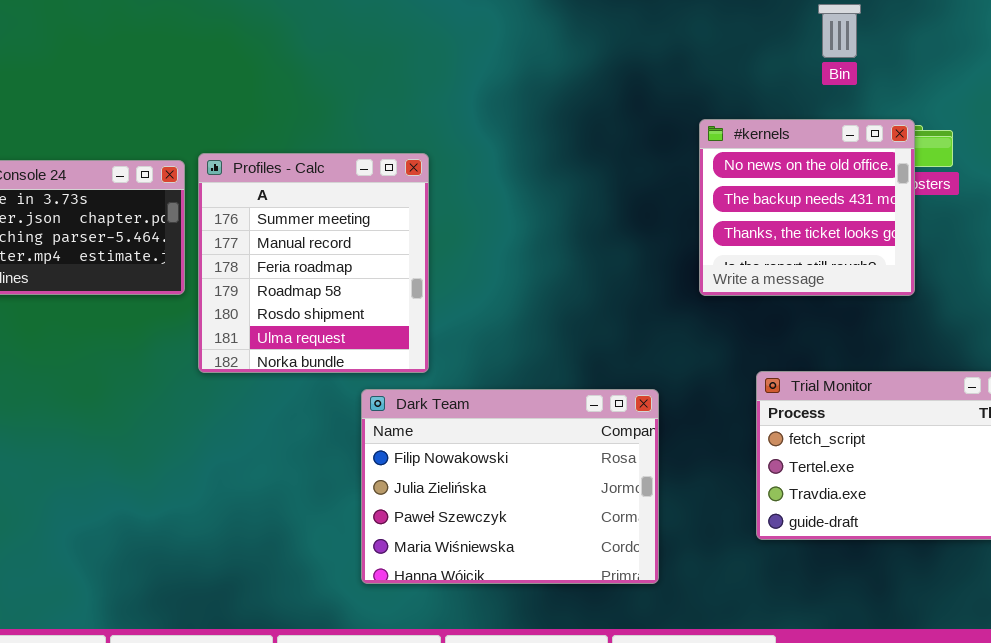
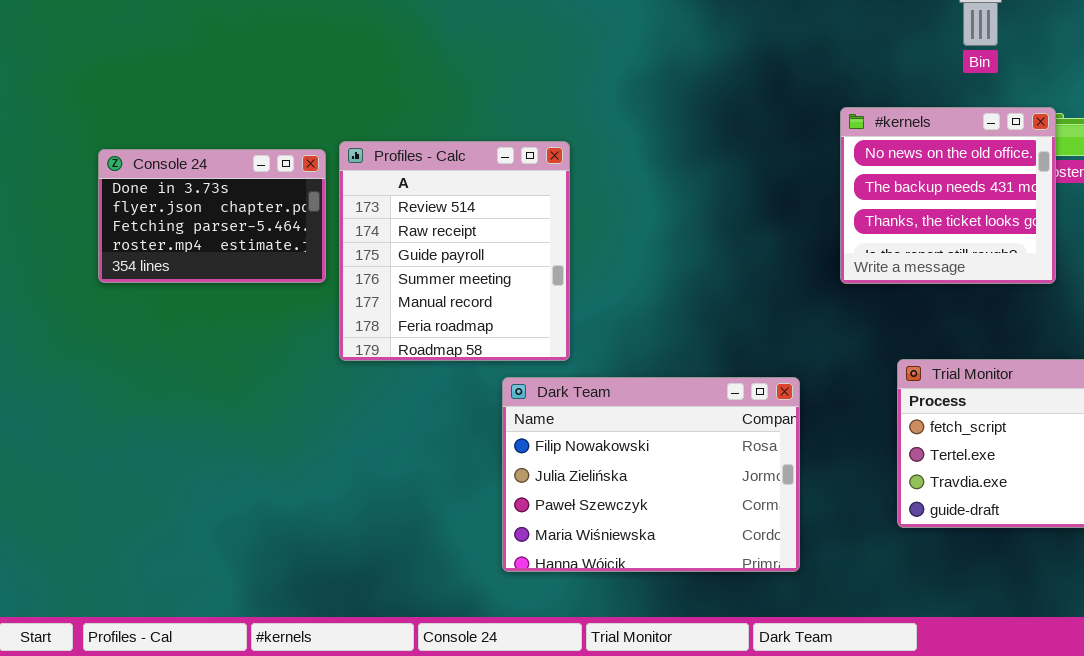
Profiles - Calc: [198,153,429,373] -> [339,141,570,361], scrolled up 3 rows

